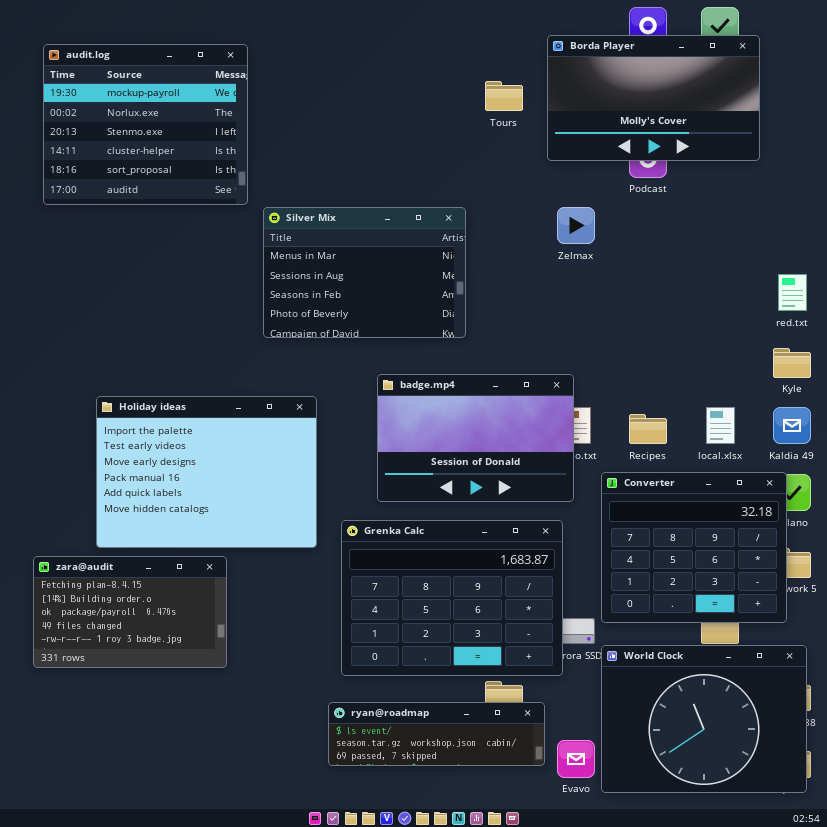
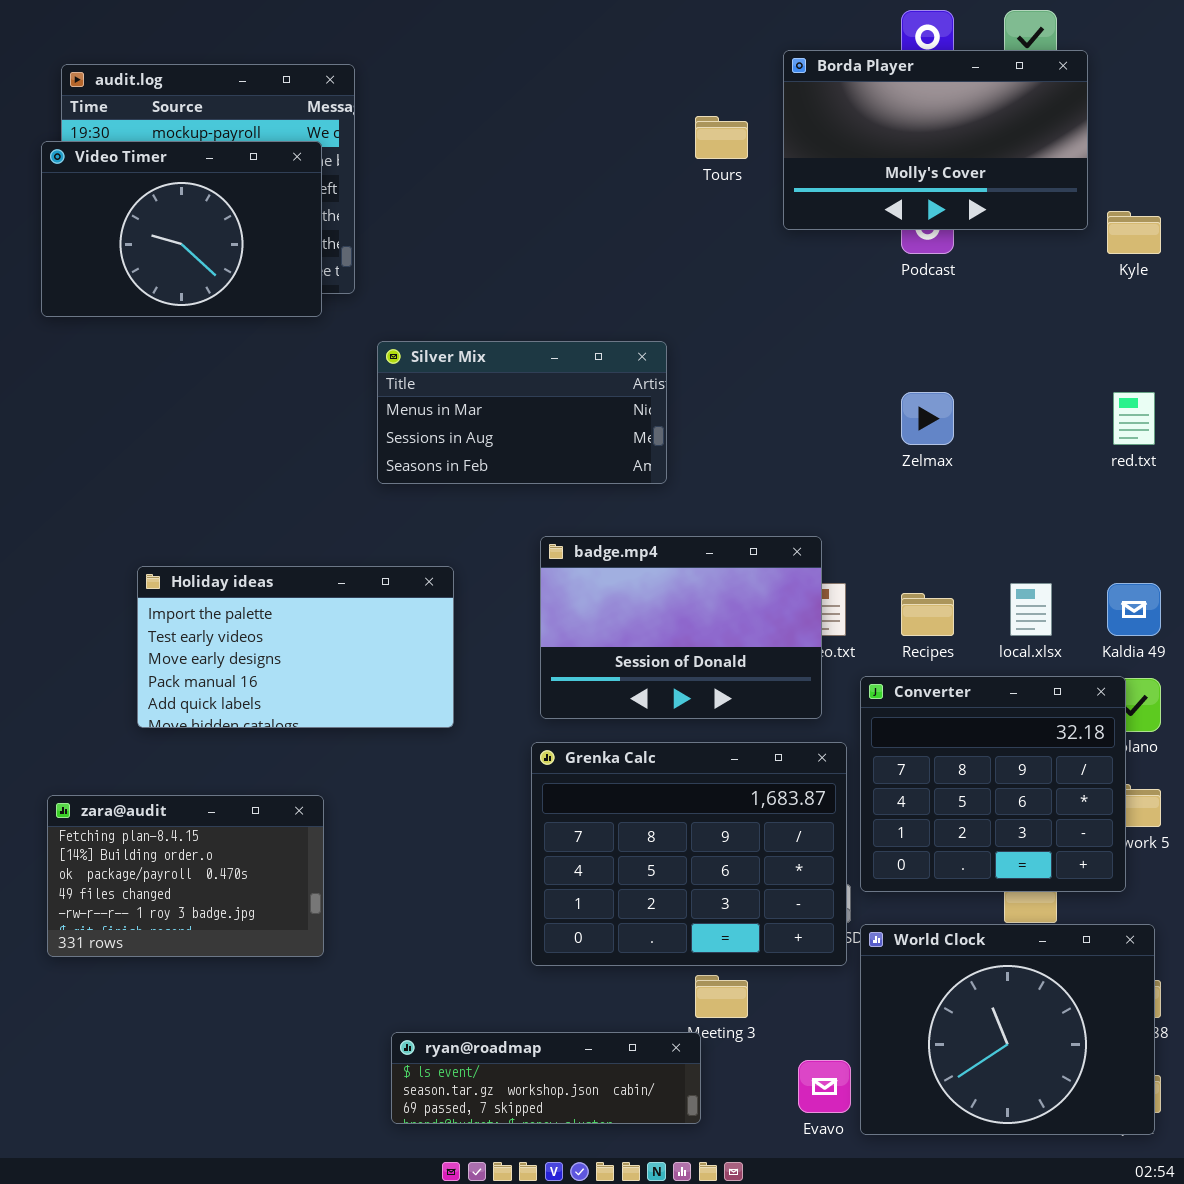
Video Timer: none -> [41,141,322,317], opened
Silver Mix: [263,207,466,338] -> [377,341,667,484], resized
Zelmax: [557,207,595,244] -> [901,392,954,445], moved
Kyle: [773,348,811,378] -> [1107,211,1161,254], moved
Holiday ideas: [96,396,317,548] -> [137,566,454,728], resized
Grenka Calc: [341,520,563,676] -> [531,742,847,966], moved
ryan@roadmap: [328,702,545,766] -> [391,1032,701,1124], moved

